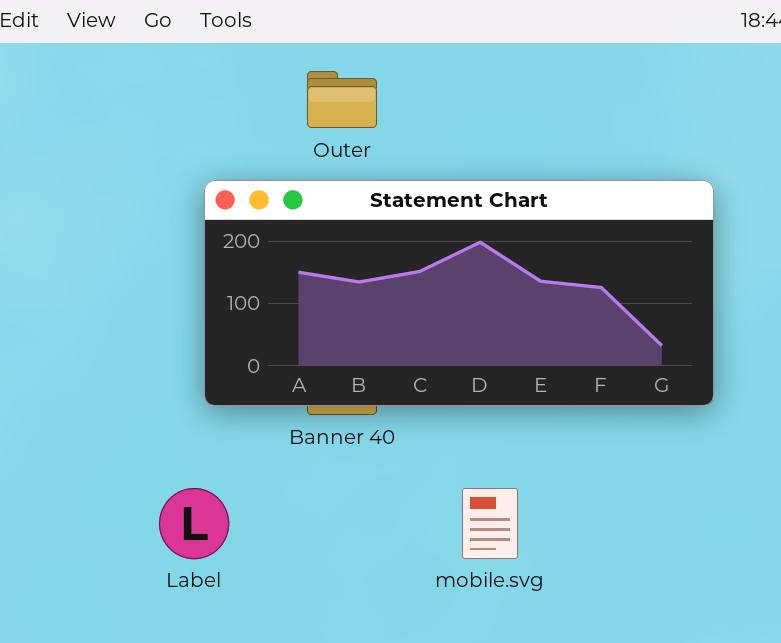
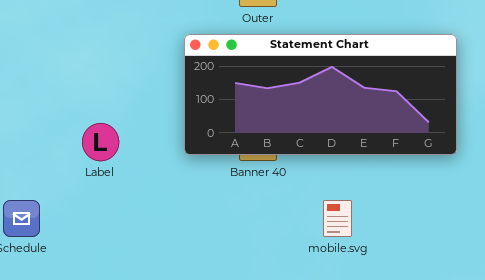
Label: [159,488,229,559] -> [82,123,119,161], moved

